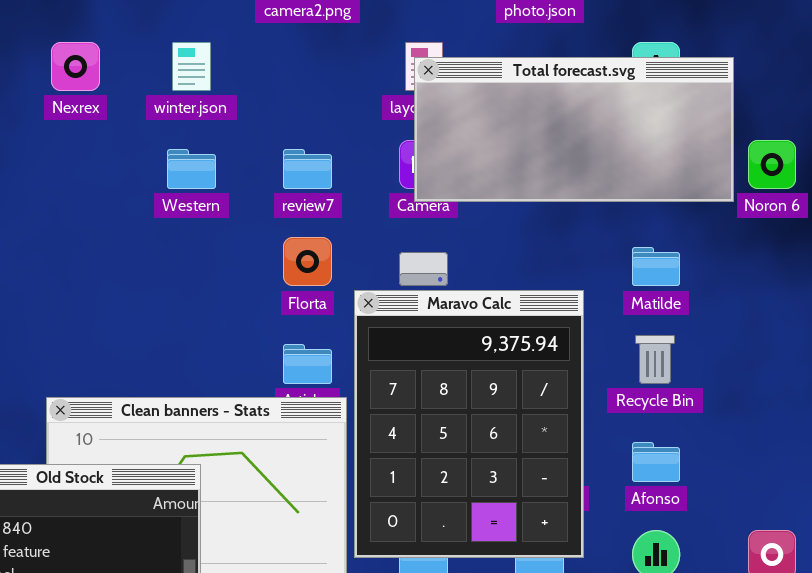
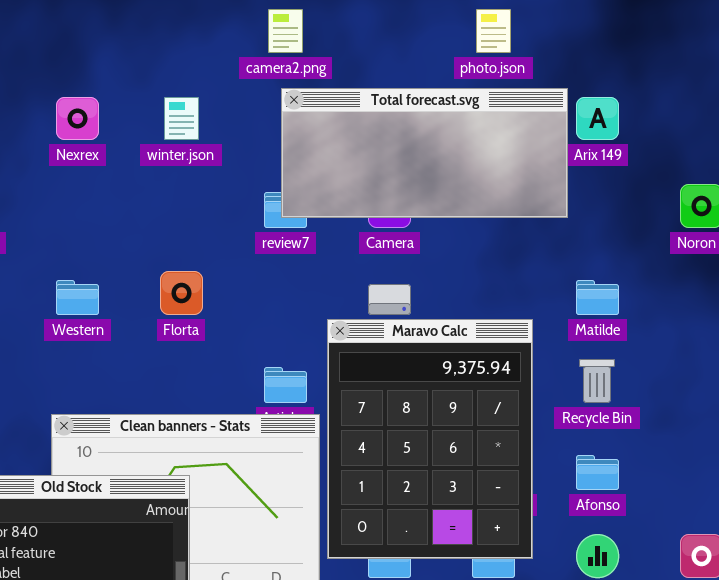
Total forecast.svg: [414,57,734,202] -> [281,88,568,218], moved
Western: [167,149,216,189] -> [56,280,99,315], moved
Florta: [283,237,332,286] -> [160,271,203,315], moved

